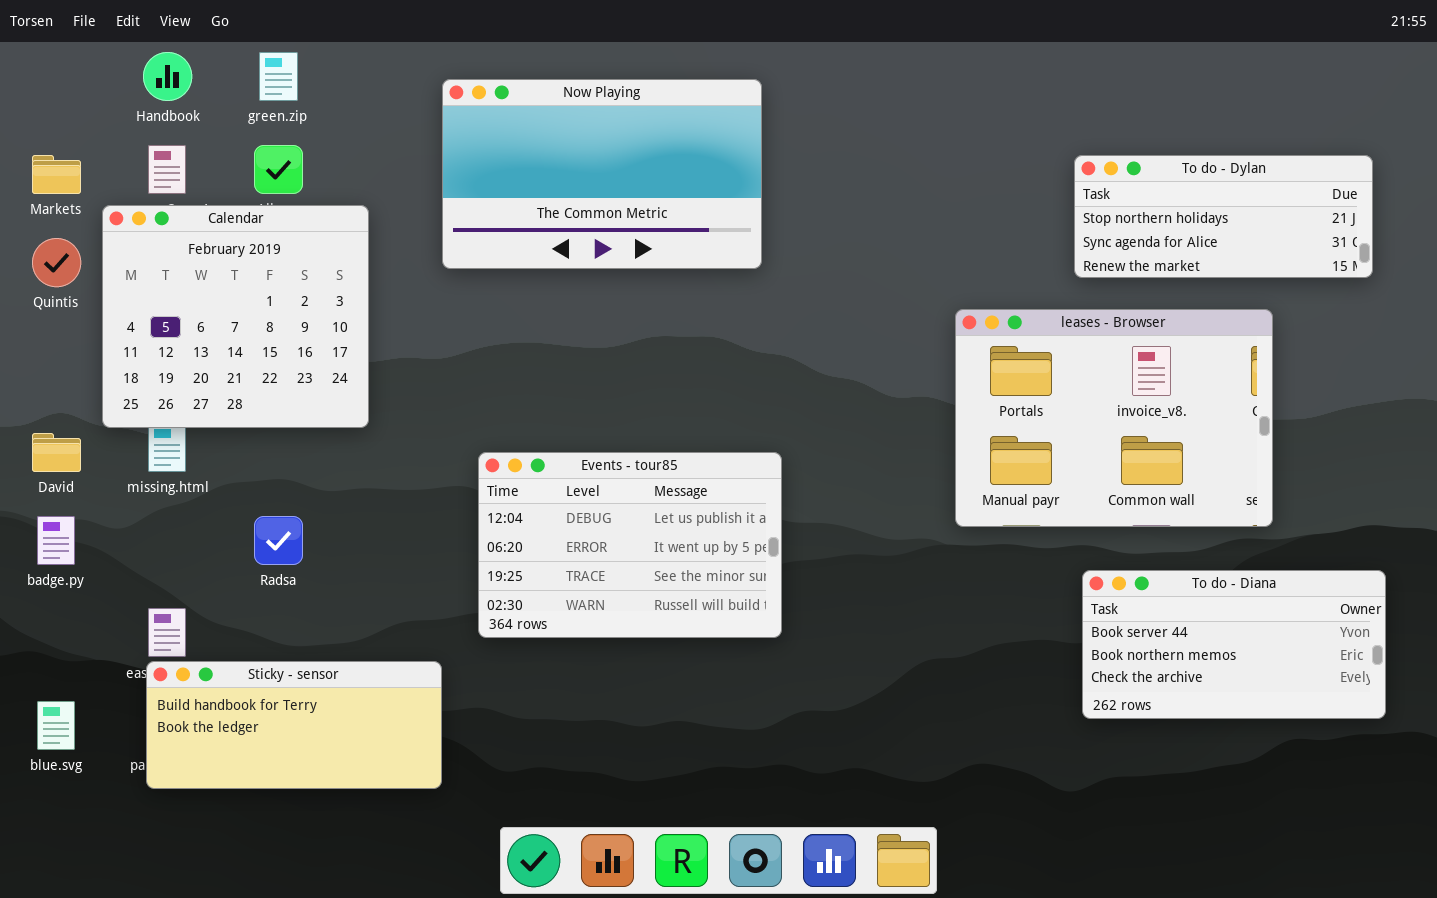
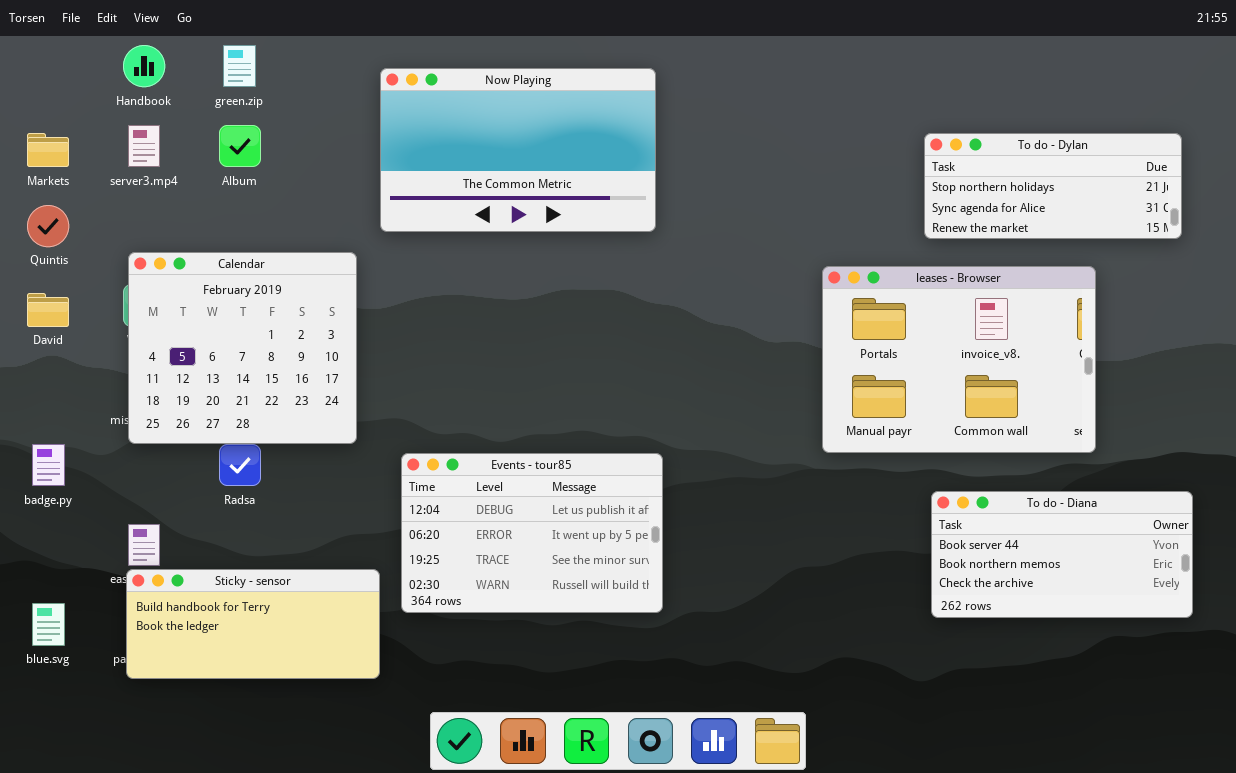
Calendar: [102,205,369,428] -> [128,252,357,444], moved
David: [32,433,81,472] -> [27,293,69,327], moved
Events - tour85: [478,452,782,638] -> [401,453,663,613], moved

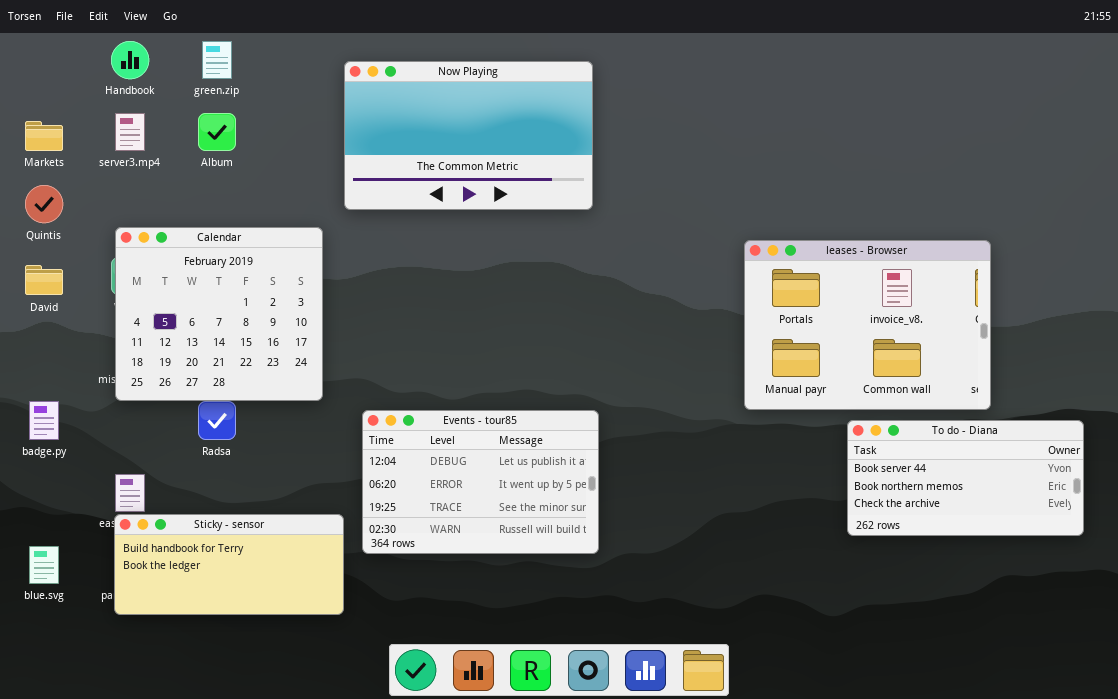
To do - Dylan: [924,133,1182,239] -> none, closed
To do - Diana: [931,491,1193,618] -> [847,420,1084,536], moved

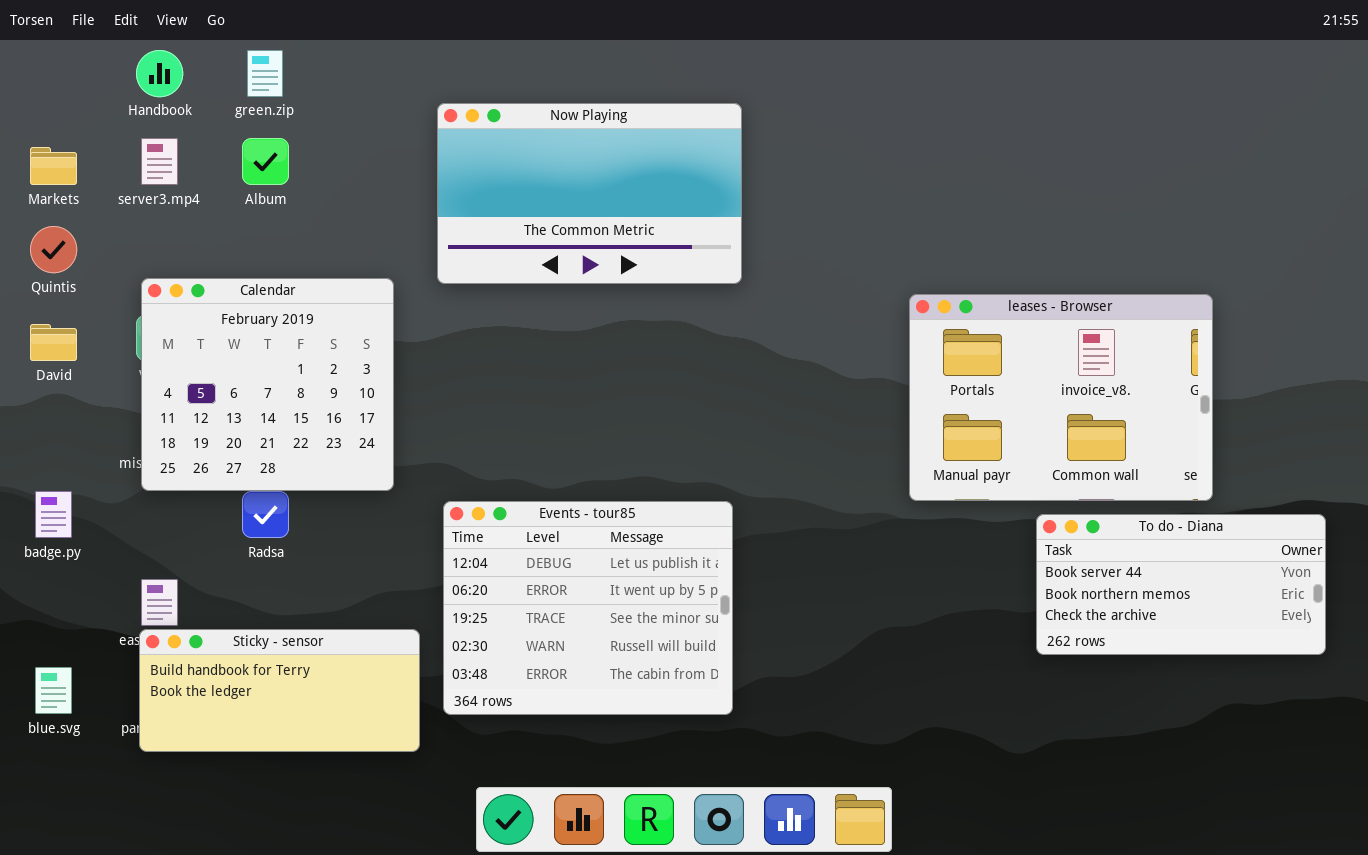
Now Playing: [344,61,593,210] -> [437,103,742,284], moved
Events - tour85: [362,410,599,554] -> [443,501,733,715], resized

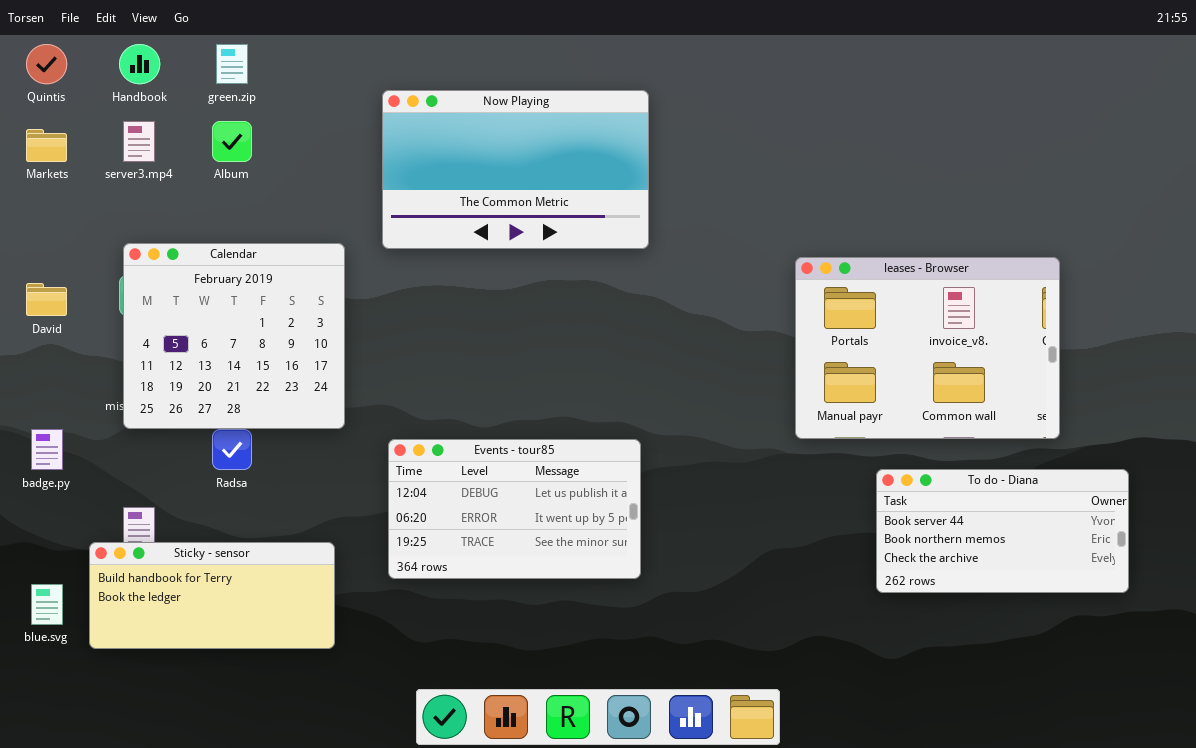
Quintis: [30,226,77,273] -> [26,44,67,84], moved
Events - tour85: [443,501,733,715] -> [388,439,641,579], resized
To do - Diana: [1036,514,1326,655] -> [876,469,1129,593], moved
Sticky - sensor: [139,629,420,752] -> [89,542,335,649], moved

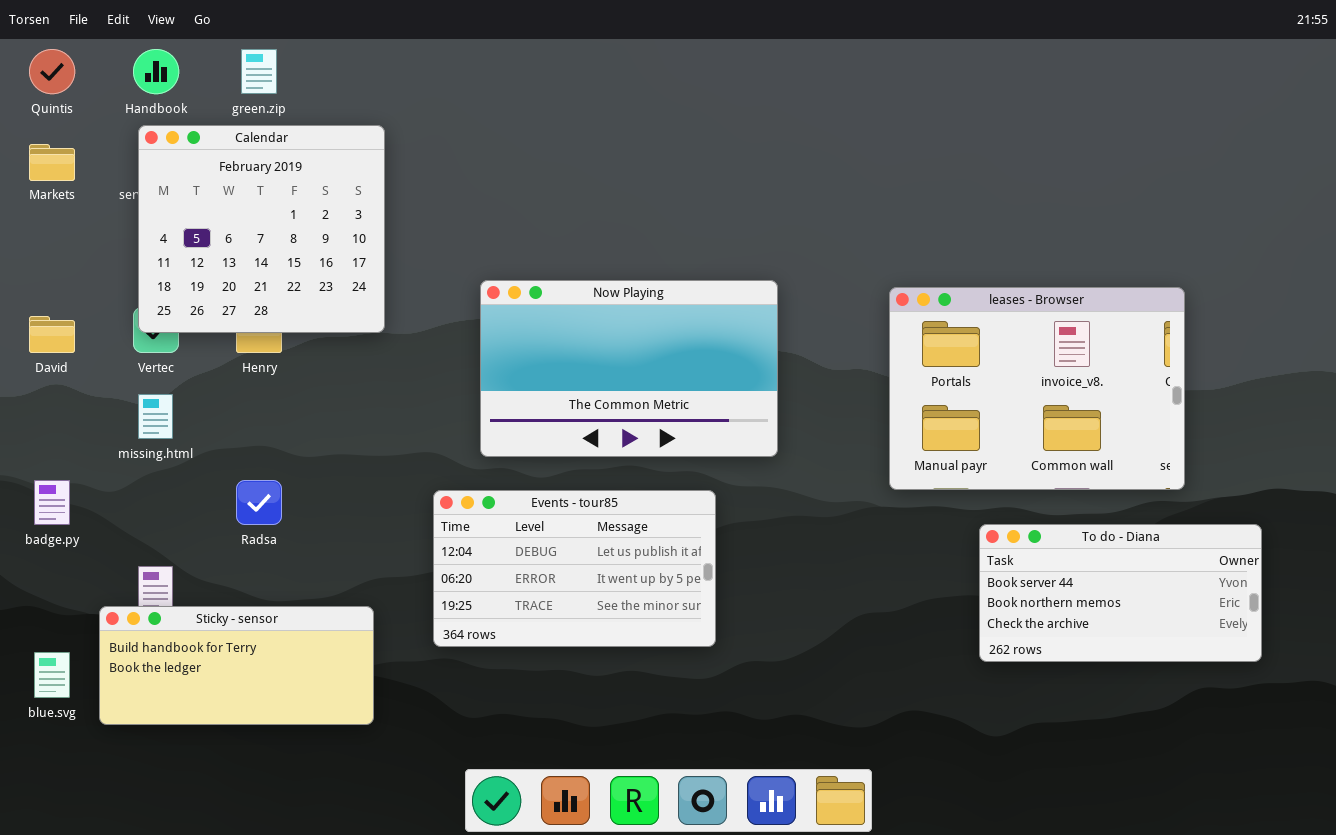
Now Playing: [382,90,649,249] -> [480,280,778,457], moved
Calendar: [123,243,345,429] -> [138,125,385,333], moved

